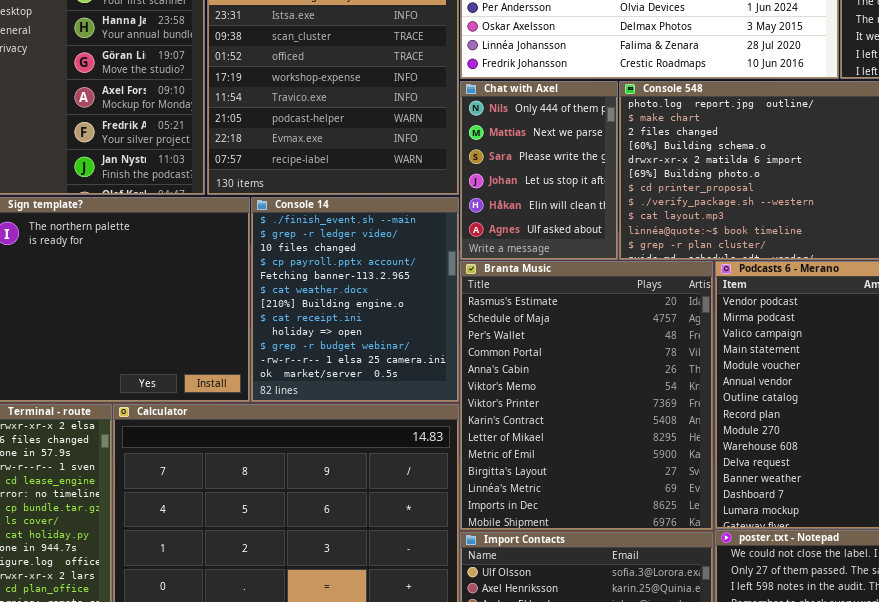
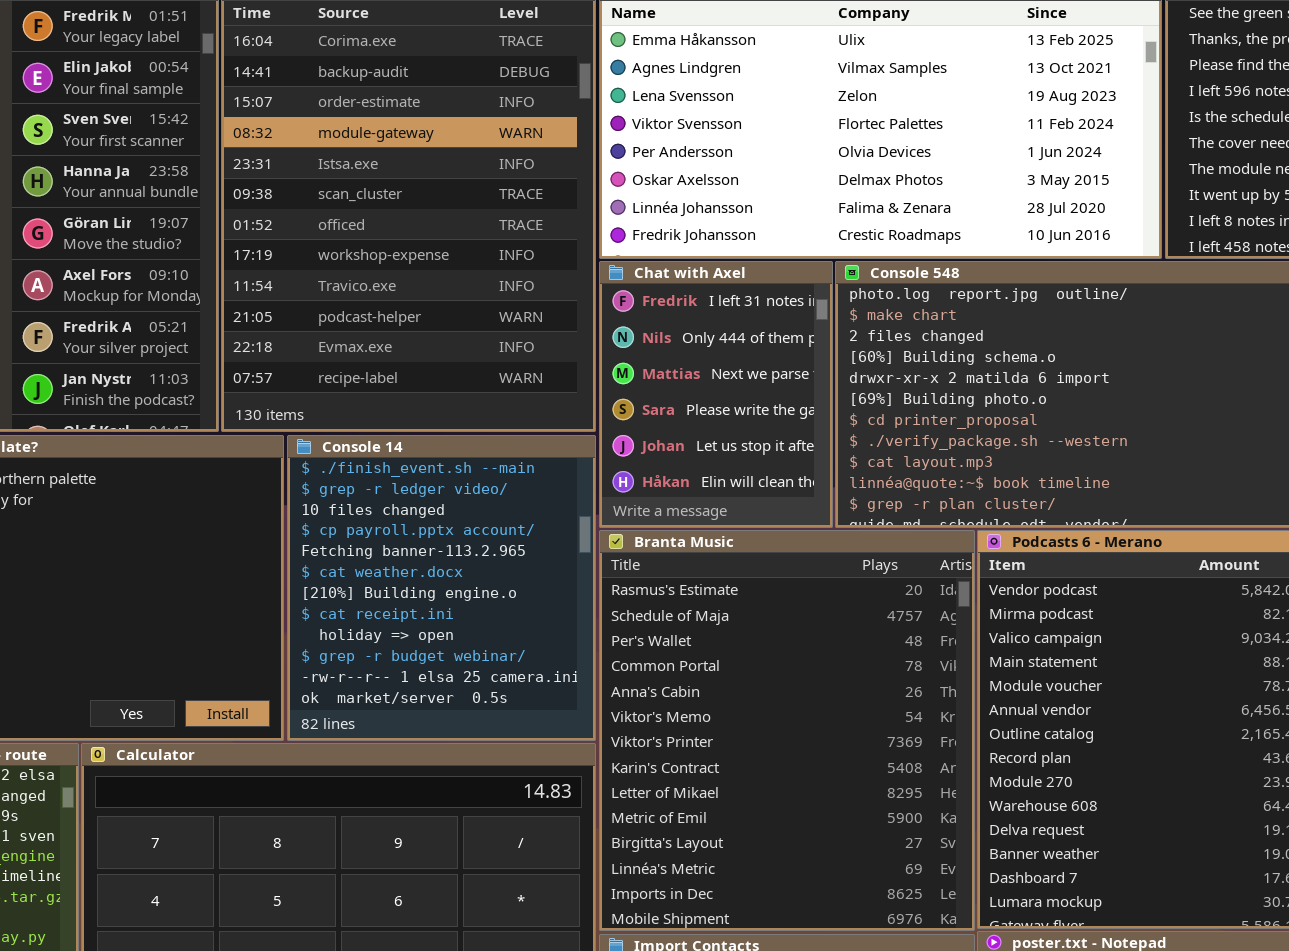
Chat with Axel: [460,81,618,260] -> [599,261,833,528], scrolled up 1 row

